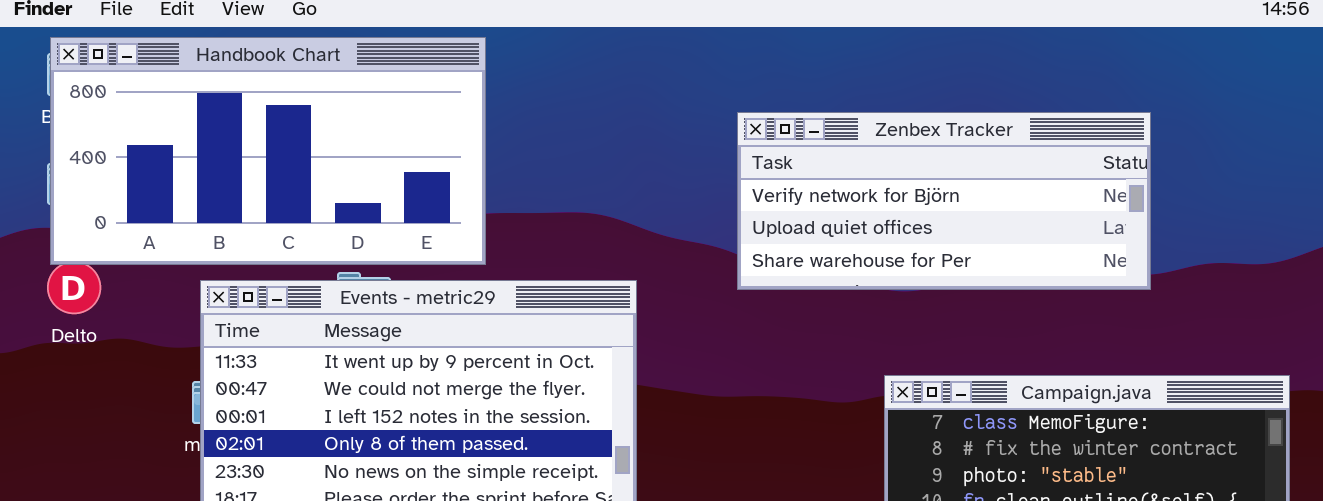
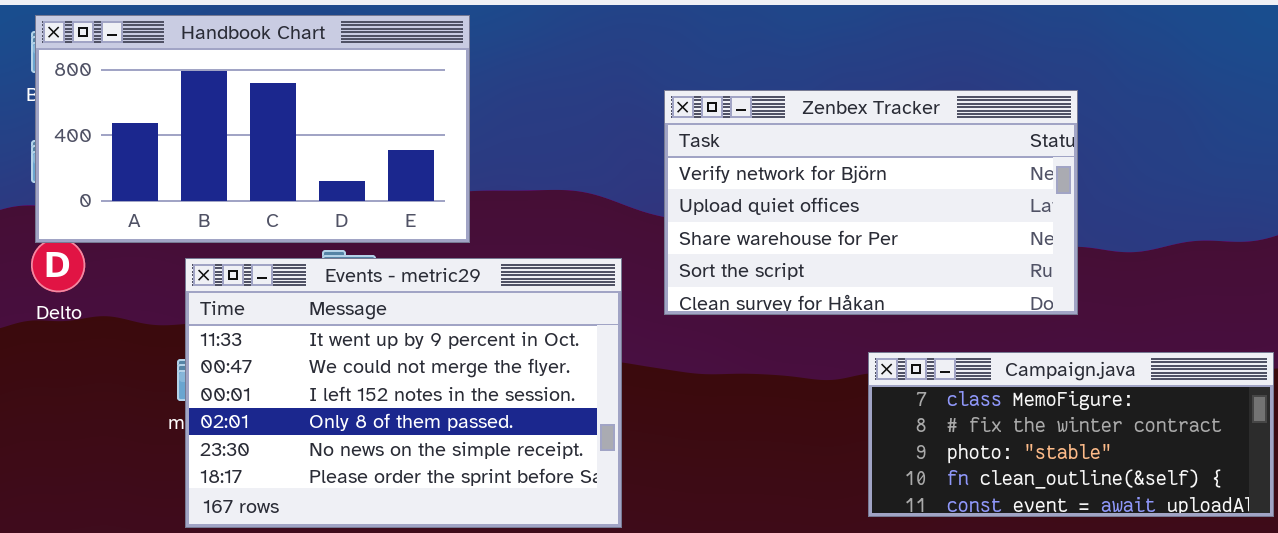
Zenbex Tracker: [737,112,1151,290] -> [664,90,1078,315], moved, resized

